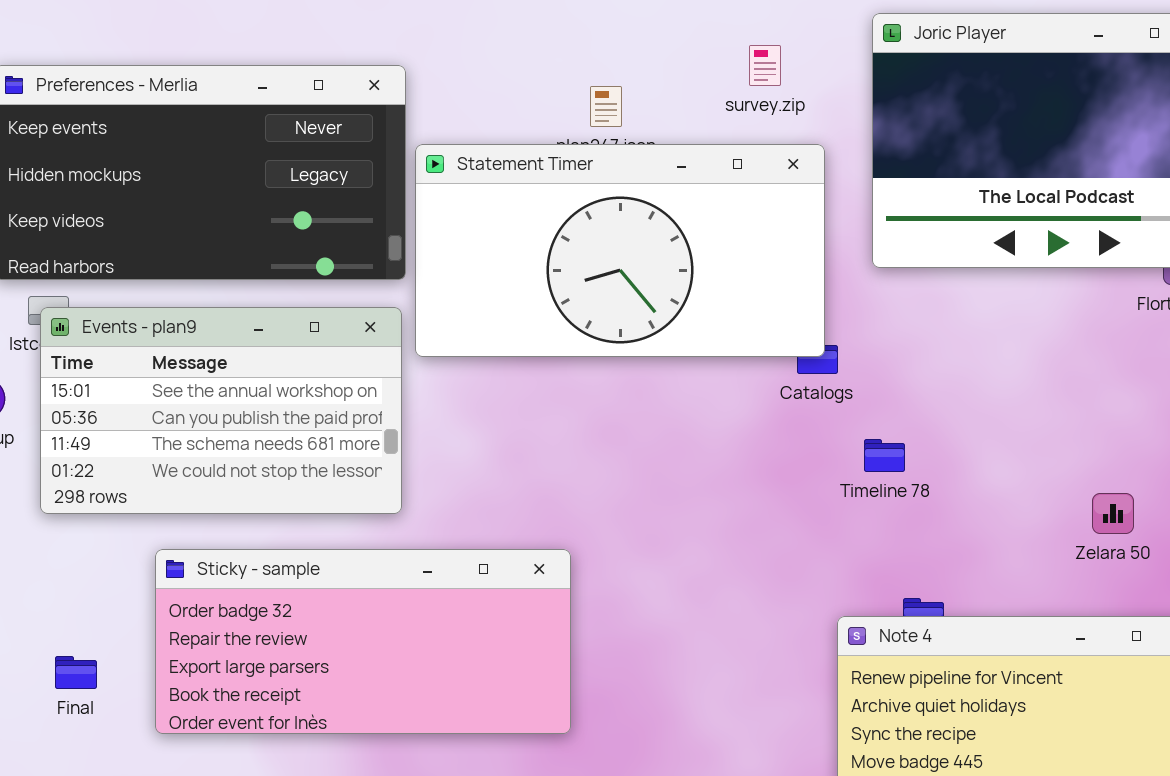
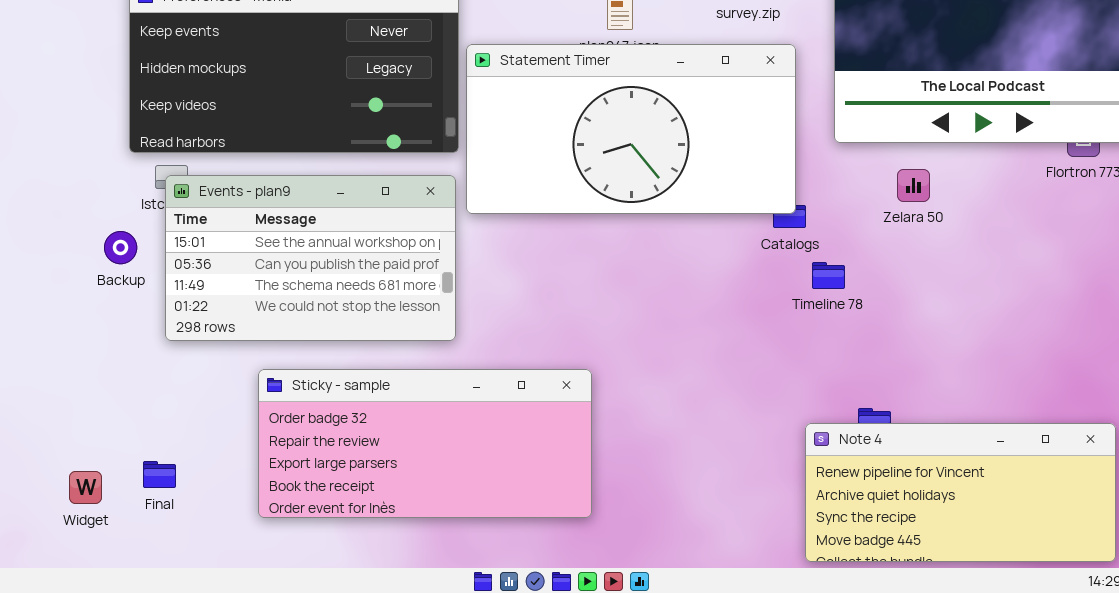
Timeline 78: [864,439,905,472] -> [812,262,845,289], moved
Zelara 50: [1092,493,1134,534] -> [897,169,930,202], moved
Final: [55,656,97,689] -> [143,461,176,488], moved

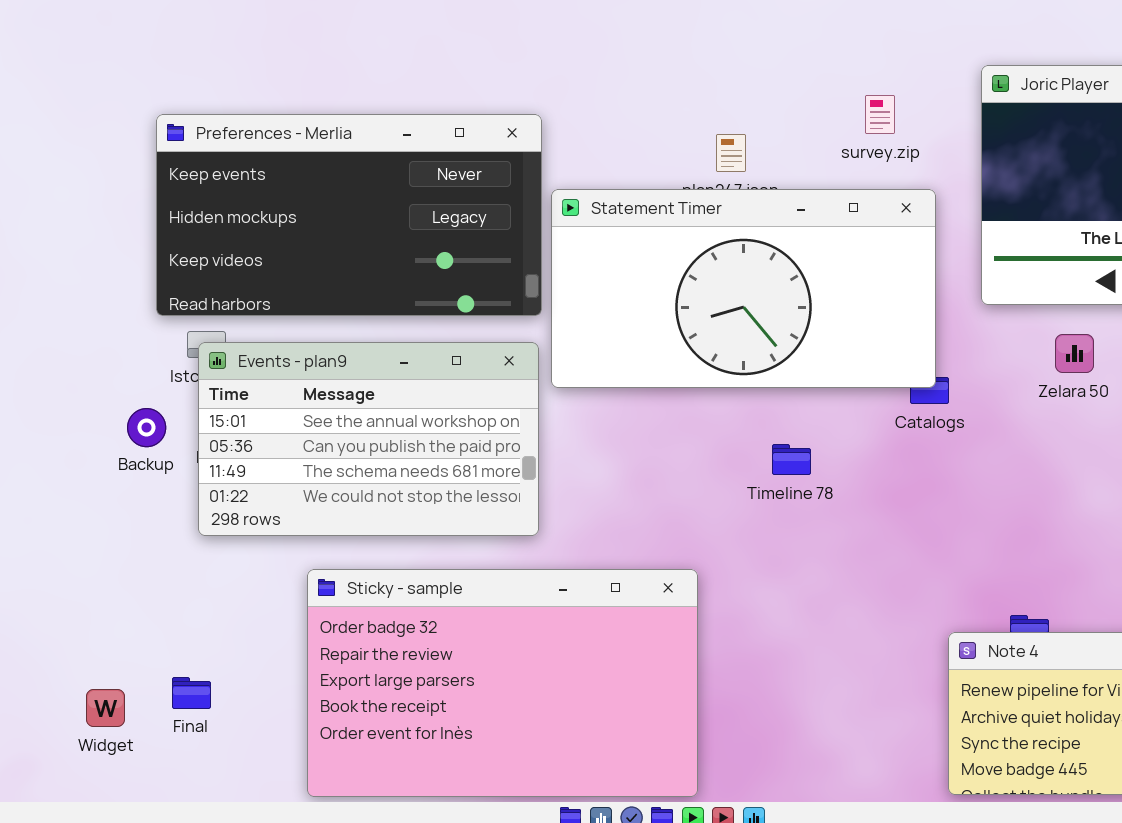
Timeline 78: [812,262,845,289] -> [772,444,811,475], moved
Sticky - sample: [258,369,592,518] -> [307,569,698,797], resized

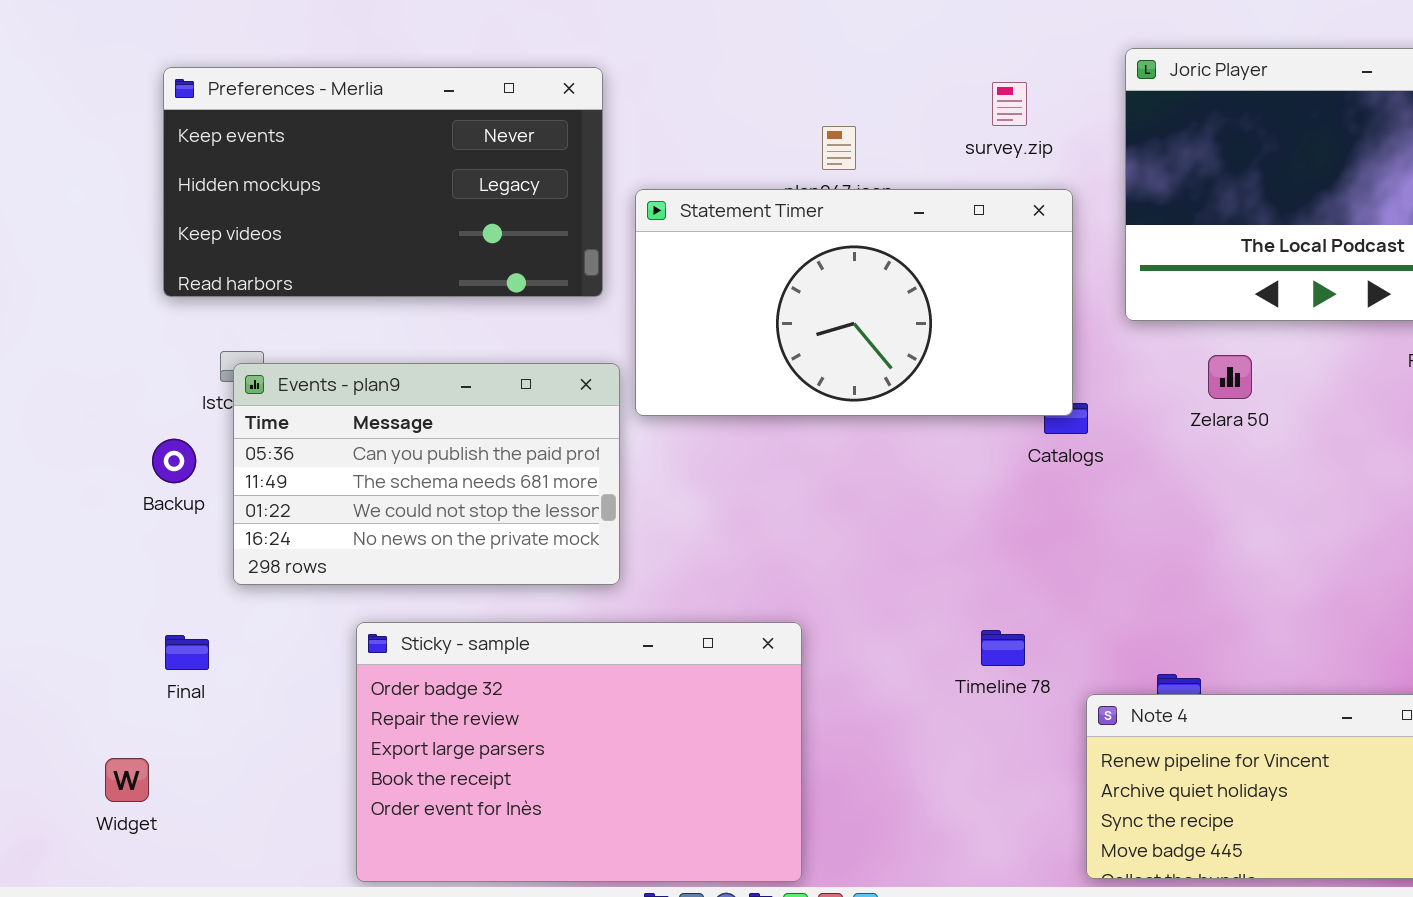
Preferences - Merlia: [156,114,542,316] -> [163,67,603,297], moved
Events - plan9: [198,342,539,536] -> [233,363,620,585], scrolled down 1 row
Timeline 78: [772,444,811,475] -> [981,630,1025,666], moved
Final: [172,677,211,709] -> [165,635,209,670], moved

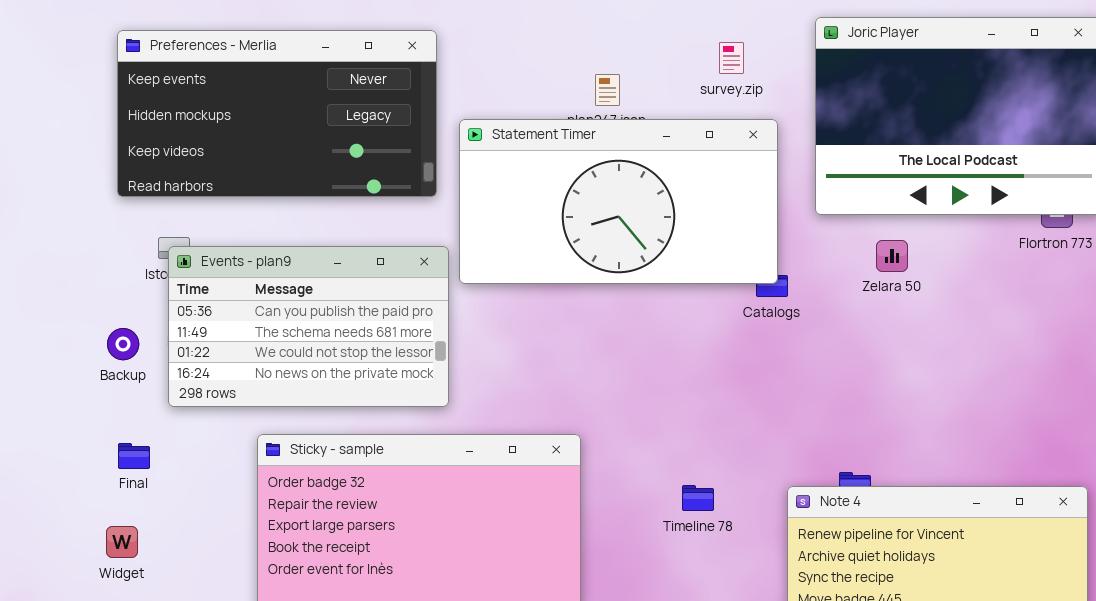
Backup: [152,439,196,483] -> [107,328,139,360], moved
Timeline 78: [981,630,1025,666] -> [682,485,714,511], moved
Widget: [105,758,149,802] -> [106,526,138,558], moved

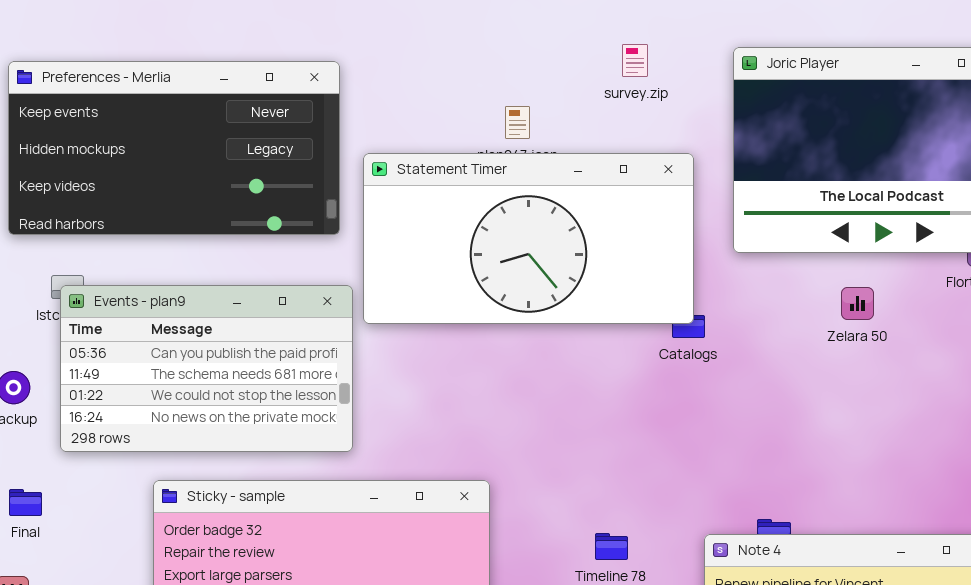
survey.zip: [719,42,744,74] -> [622,44,648,77], moved
Zelara 50: [876,240,908,272] -> [841,287,874,320], moved

